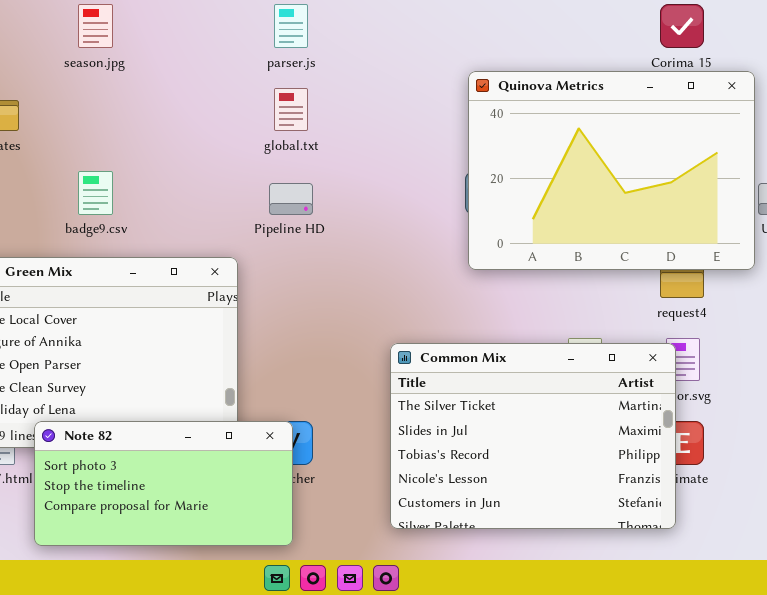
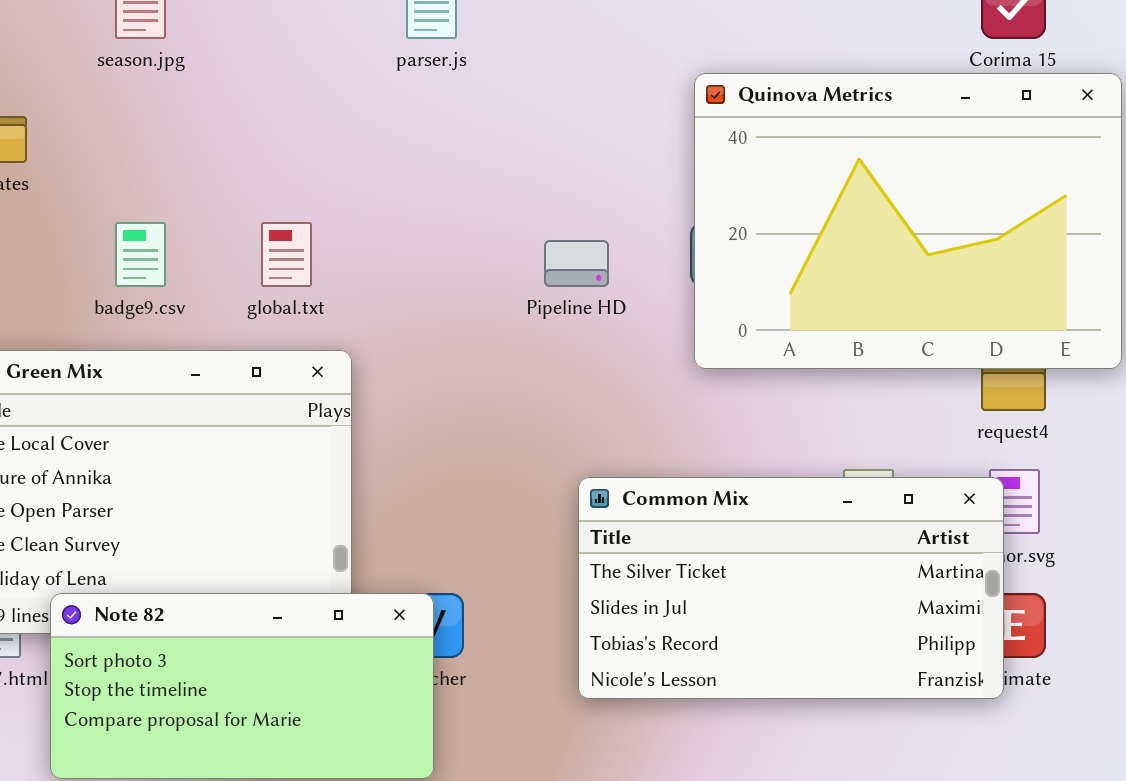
global.txt: [274,88,308,131] -> [261,222,312,287], moved
Pipeline HD: [269,183,313,215] -> [544,240,609,287], moved
Common Mix: [390,343,676,529] -> [578,477,1004,699], resized

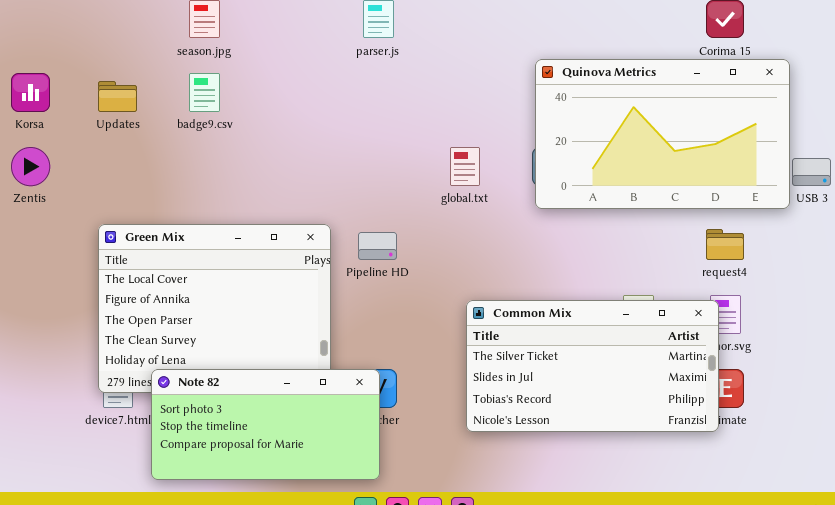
Quinova Metrics: [694,73,1122,369] -> [535,59,790,209], resized
badge9.csv: [115,222,166,287] -> [189,73,220,112], moved
global.txt: [261,222,312,287] -> [450,147,480,186], moved
Pipeline HD: [544,240,609,287] -> [358,232,397,260], moved

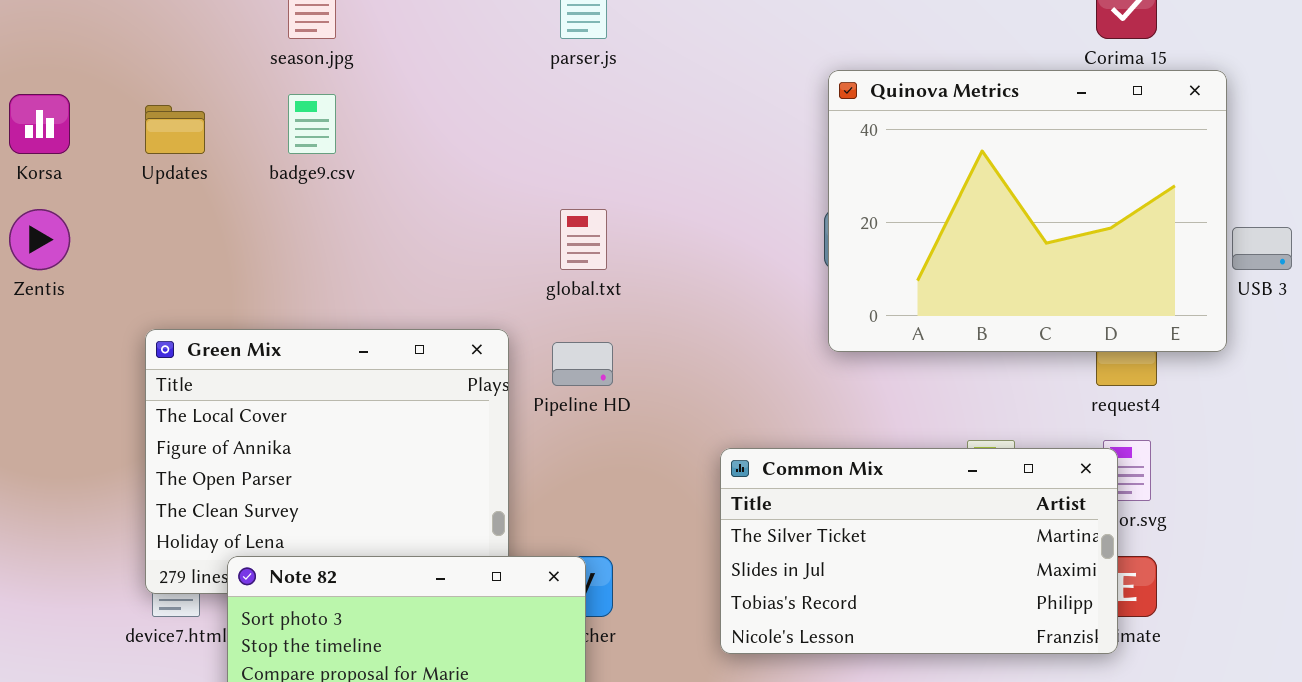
Quinova Metrics: [535,59,790,209] -> [828,70,1227,352], resized
global.txt: [450,147,480,186] -> [560,209,607,270], moved

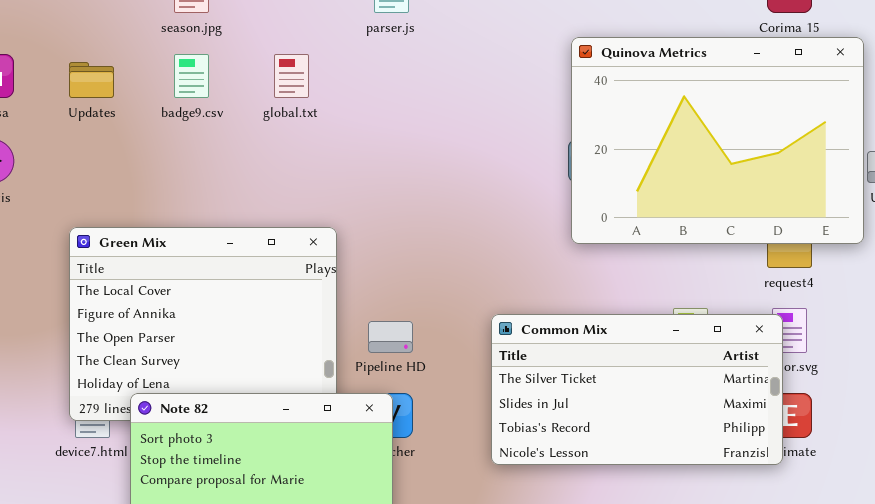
global.txt: [560,209,607,270] -> [274,54,309,98], moved
Pipeline HD: [552,342,613,386] -> [368,321,413,353], moved

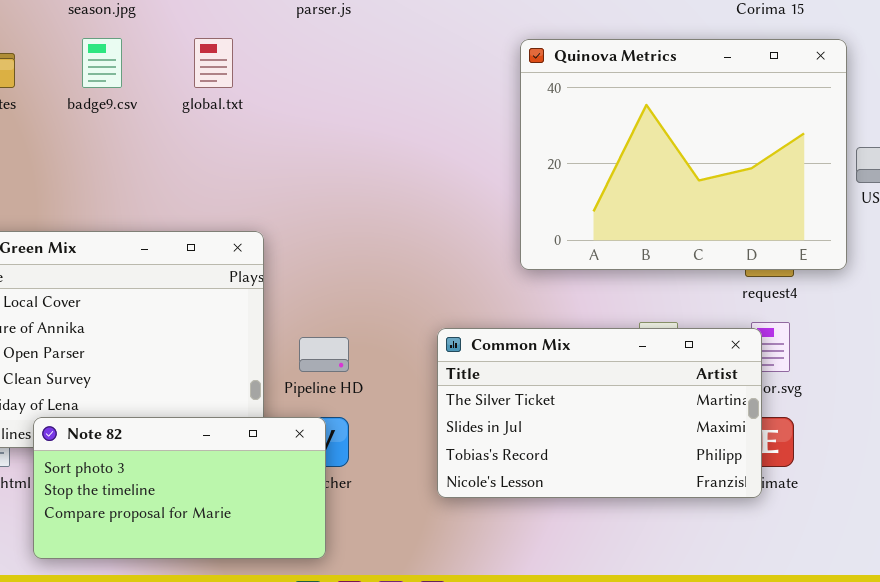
Quinova Metrics: [571,37,864,244] -> [520,39,847,270], moved

